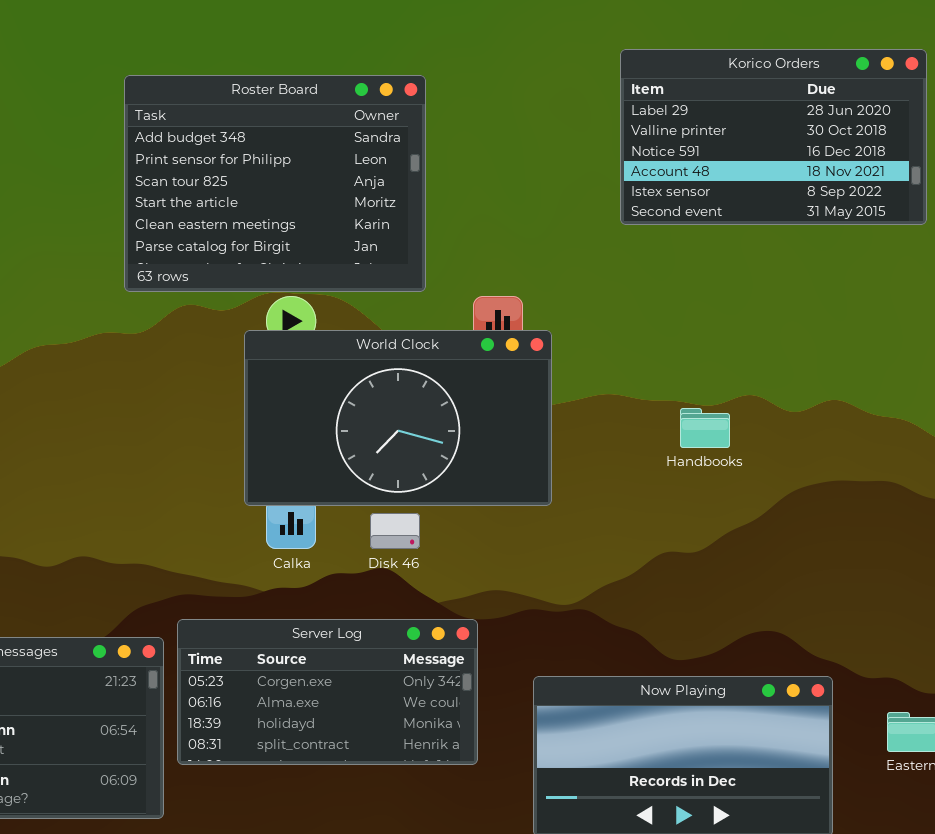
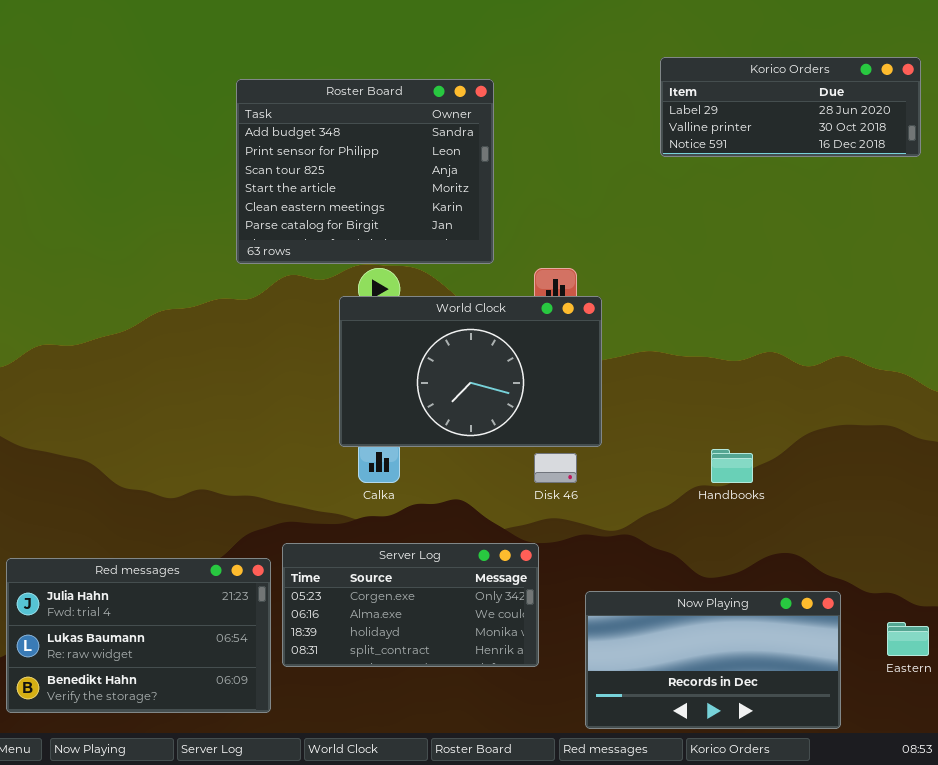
Korico Orders: [620,49,927,225] -> [660,57,921,157], resized
Handbooks: [680,408,730,448] -> [711,449,753,483], moved
Disk 46: [370,513,420,549] -> [534,453,577,483], moved

